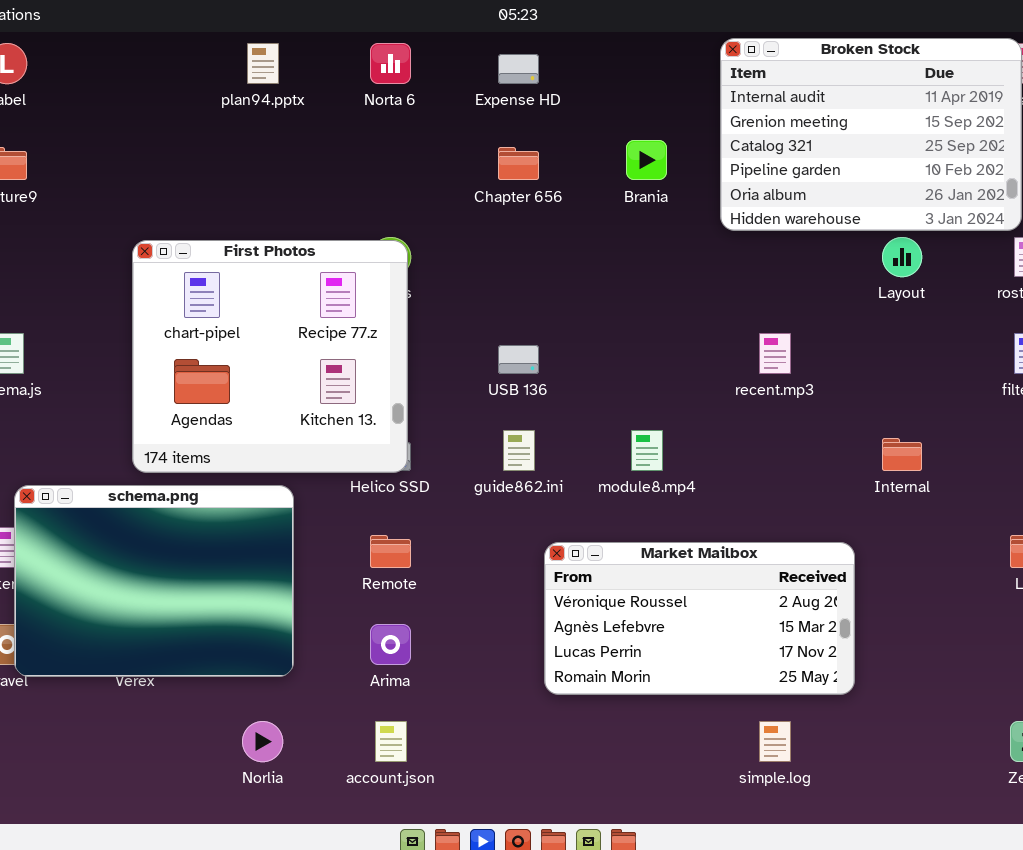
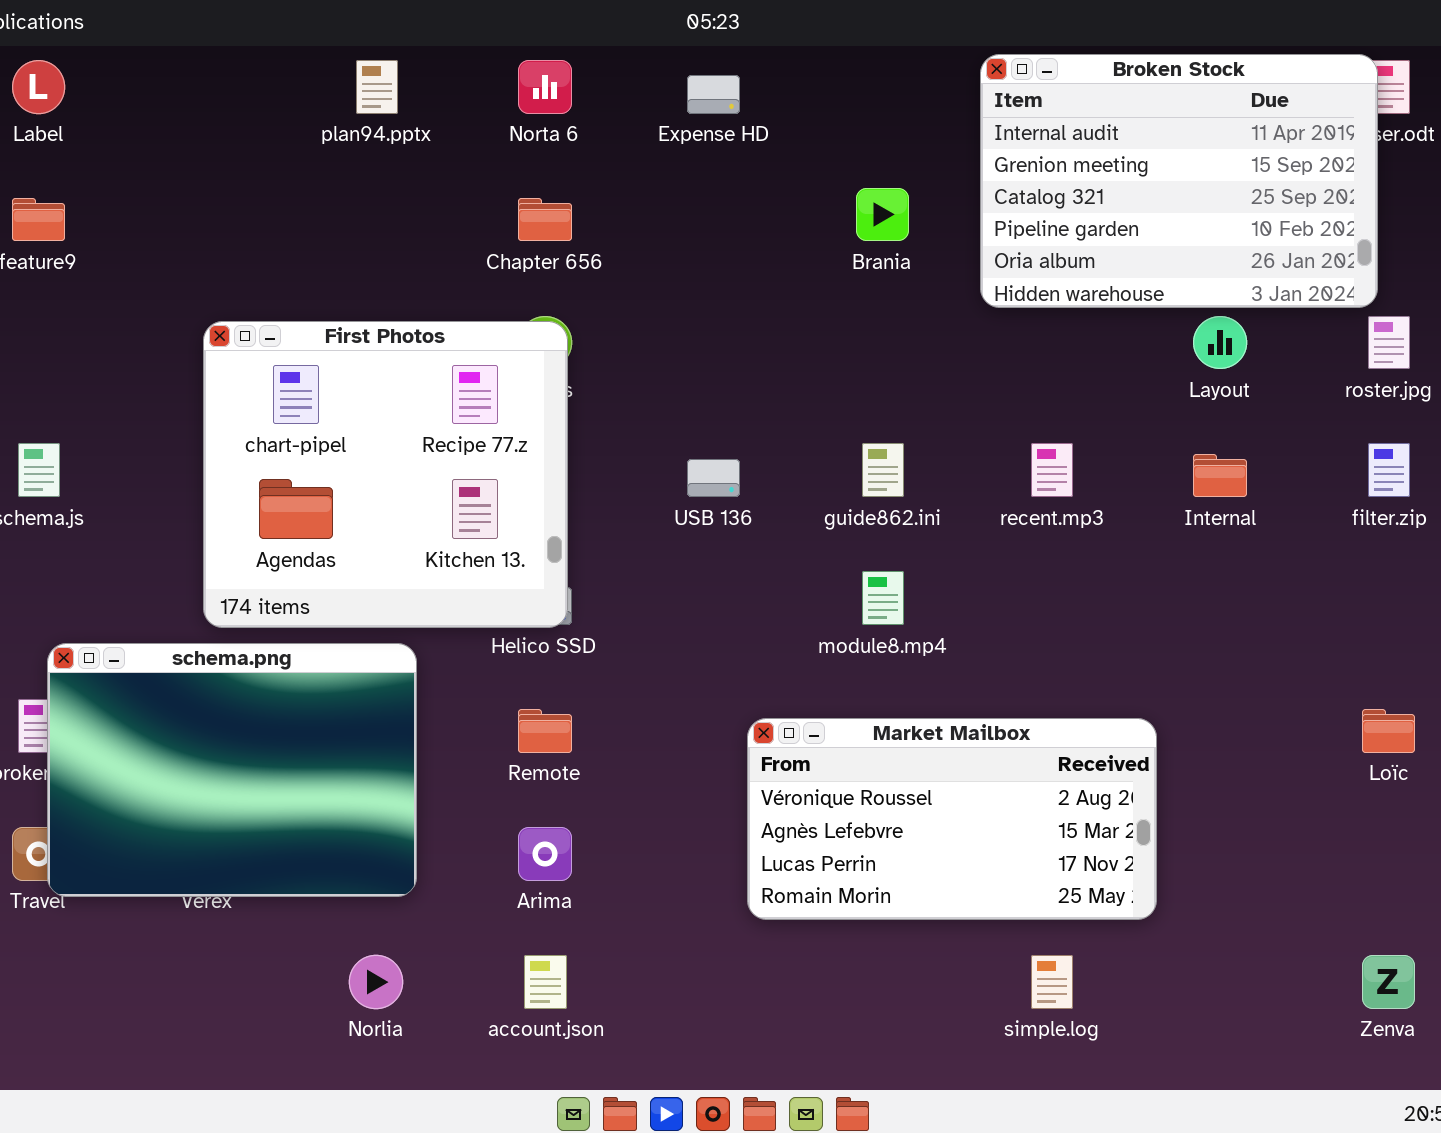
Chapter 656: [498,147,539,180] -> [518,198,572,241], moved
guide862.ini: [503,430,535,471] -> [862,443,904,497], moved
Internal: [882,438,922,471] -> [1193,454,1247,497], moved

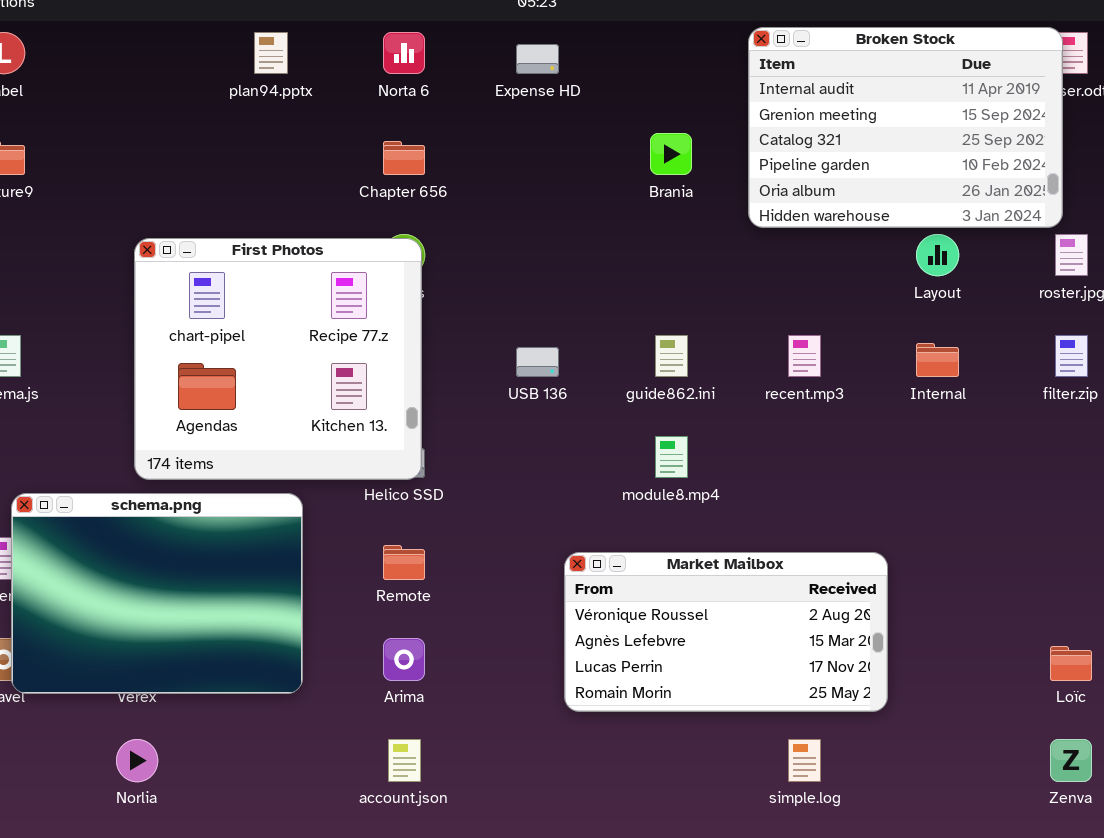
Loïc: [1362,709,1415,753] -> [1050,646,1092,681], moved
Norlia: [349,955,403,1009] -> [116,739,158,782], moved

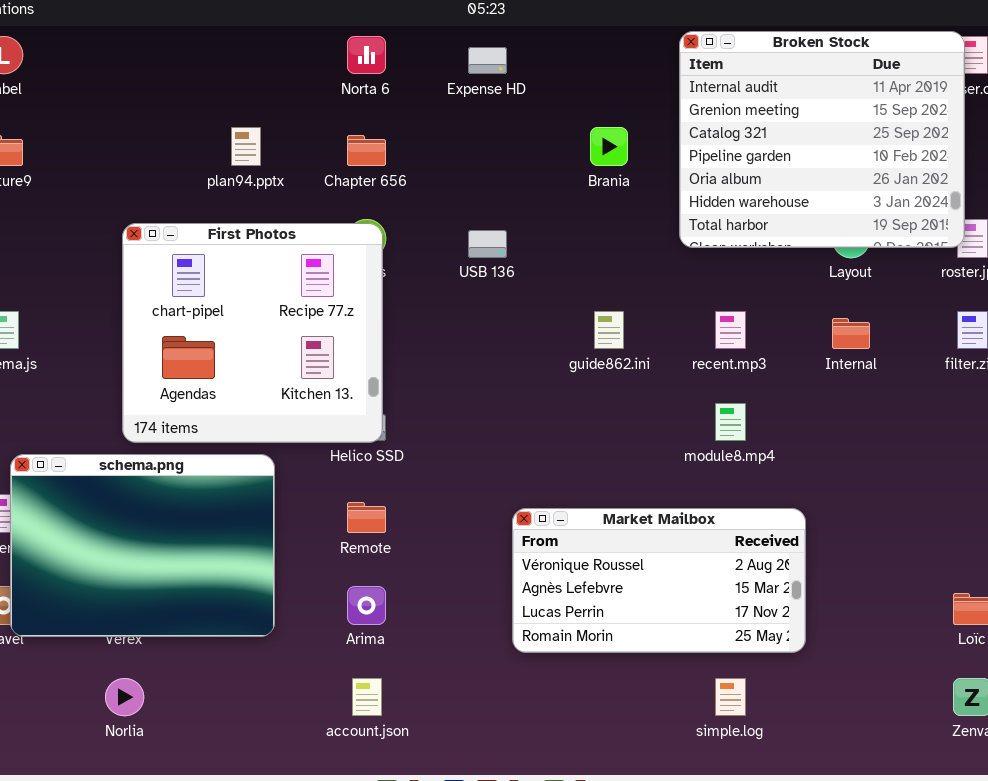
Broken Stock: [748,27,1063,228] -> [679,31,965,248], resized
plan94.pptx: [254,32,288,74] -> [231,127,261,166], moved
USB 136: [516,347,559,377] -> [468,230,507,258], moved
module8.mp4: [655,436,688,478] -> [715,403,746,441], moved

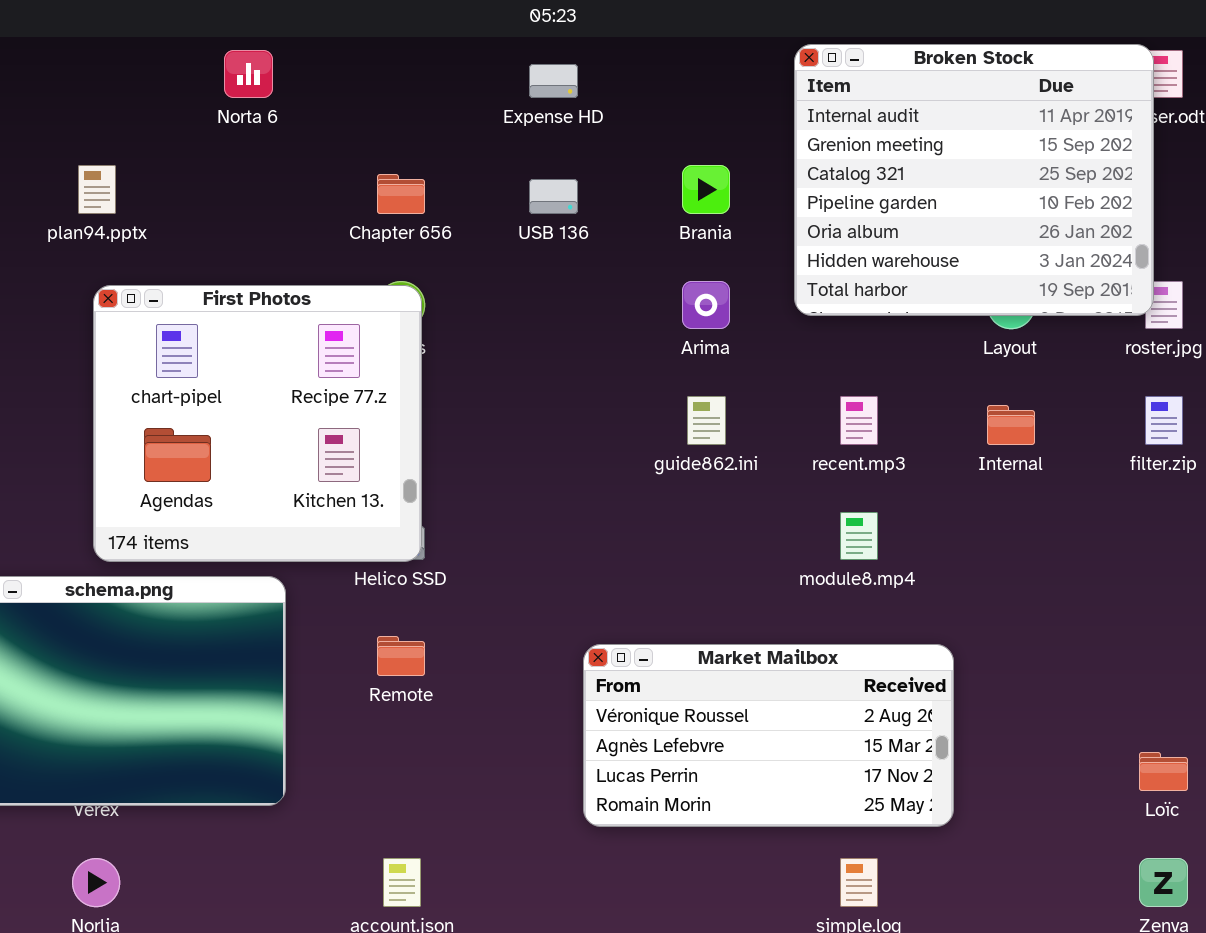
Norta 6: [347,36,386,74] -> [224,50,273,98], moved
plan94.pptx: [231,127,261,166] -> [78,165,116,214], moved
USB 136: [468,230,507,258] -> [529,179,578,214], moved
Arima: [347,586,386,625] -> [682,281,730,329], moved

